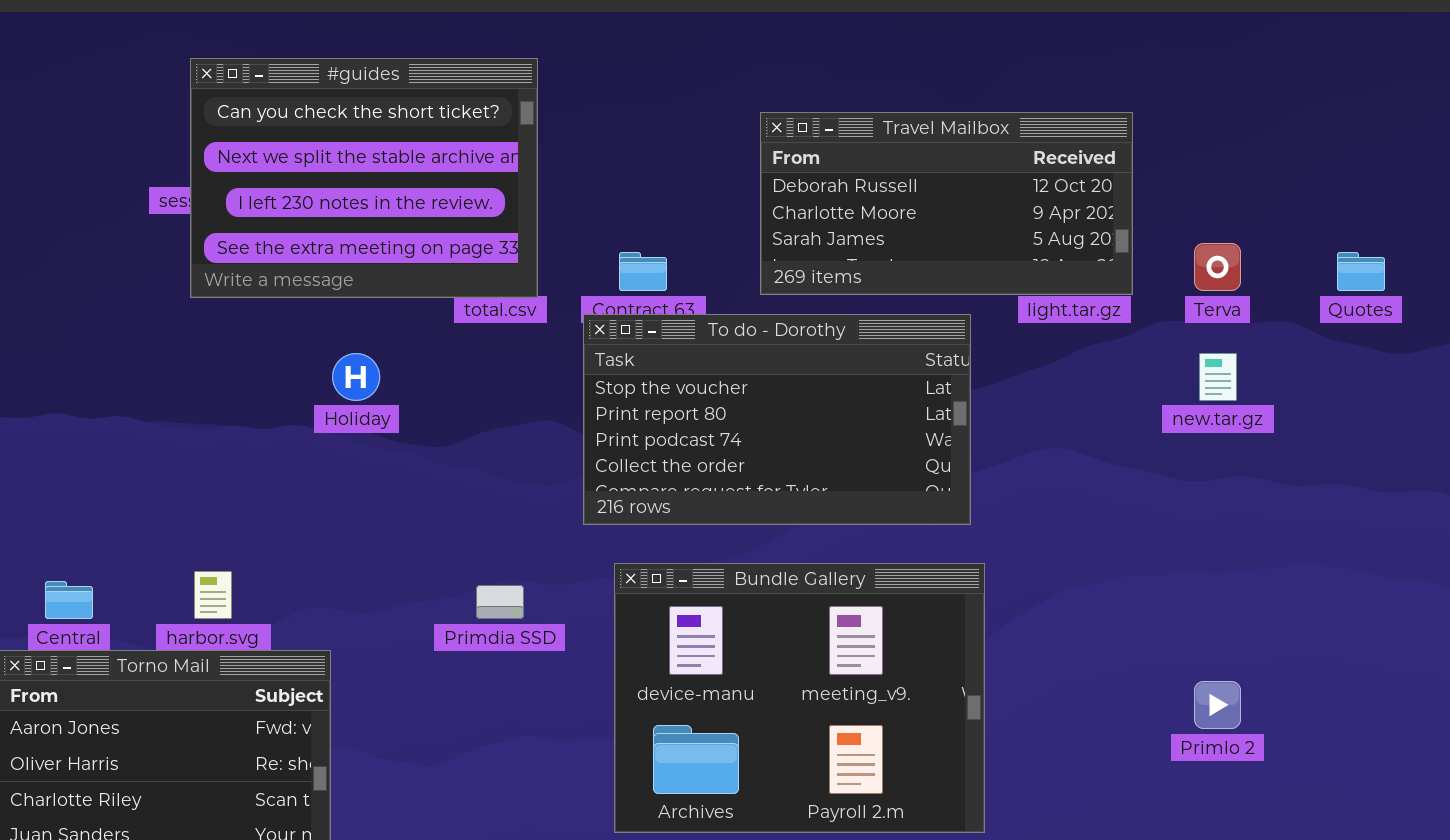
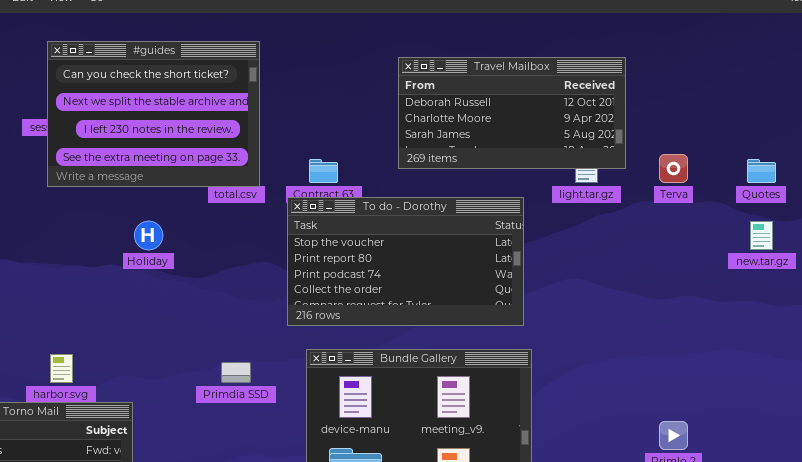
Travel Mailbox: [760,112,1133,295] -> [398,57,626,169], moved
new.tar.gz: [1199,353,1237,401] -> [750,221,773,250], moved

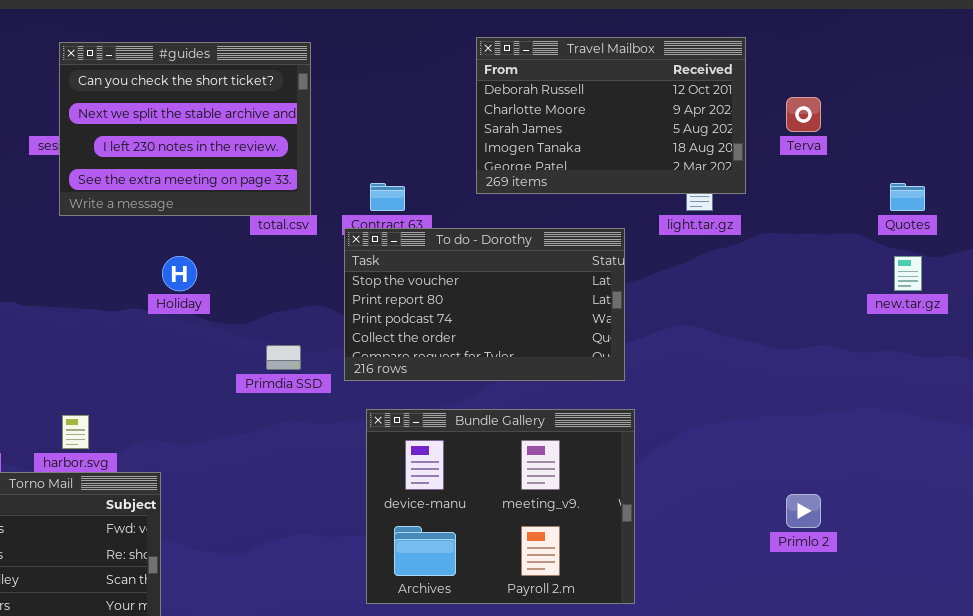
Travel Mailbox: [398,57,626,169] -> [476,37,746,194], resized
Terva: [659,154,688,183] -> [786,97,821,132], moved
Primdia SSD: [221,362,251,383] -> [266,345,301,370], moved

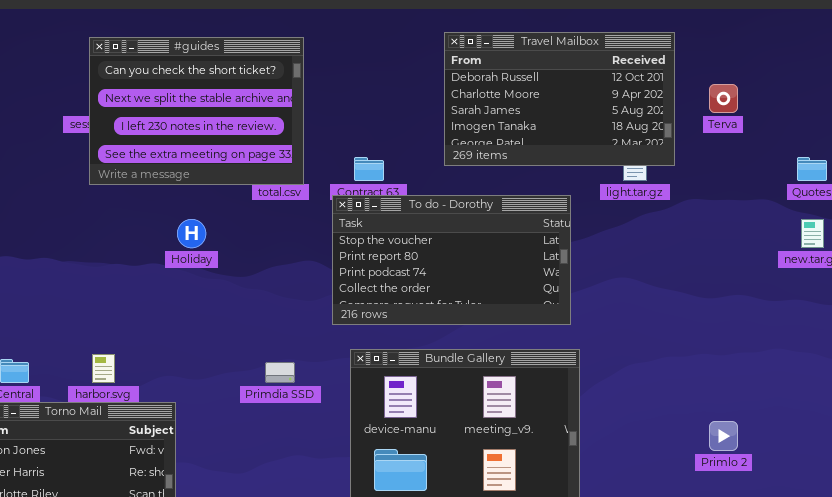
Primdia SSD: [266,345,301,370] -> [265,362,295,383], moved

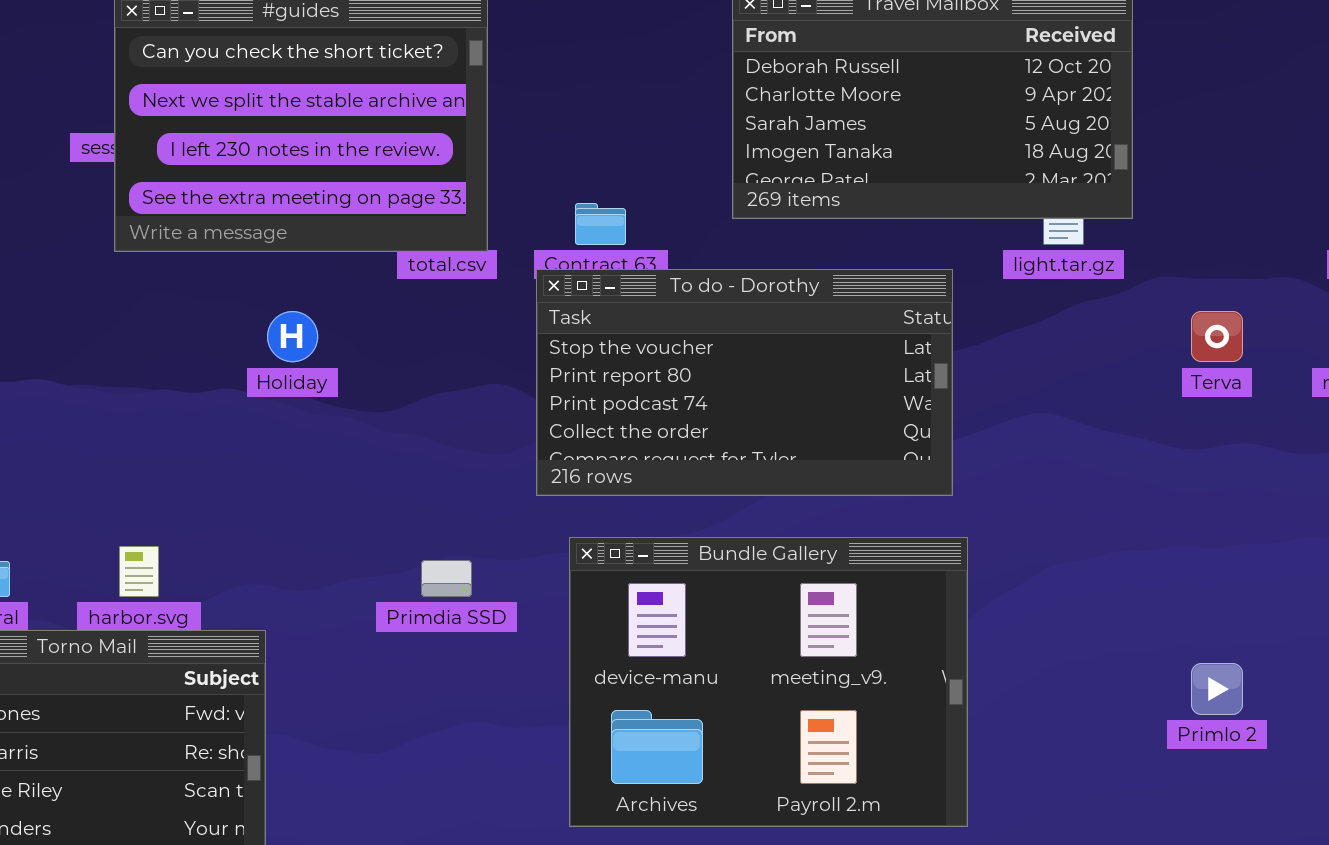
Terva: [709,84,738,113] -> [1191,311,1243,362], moved

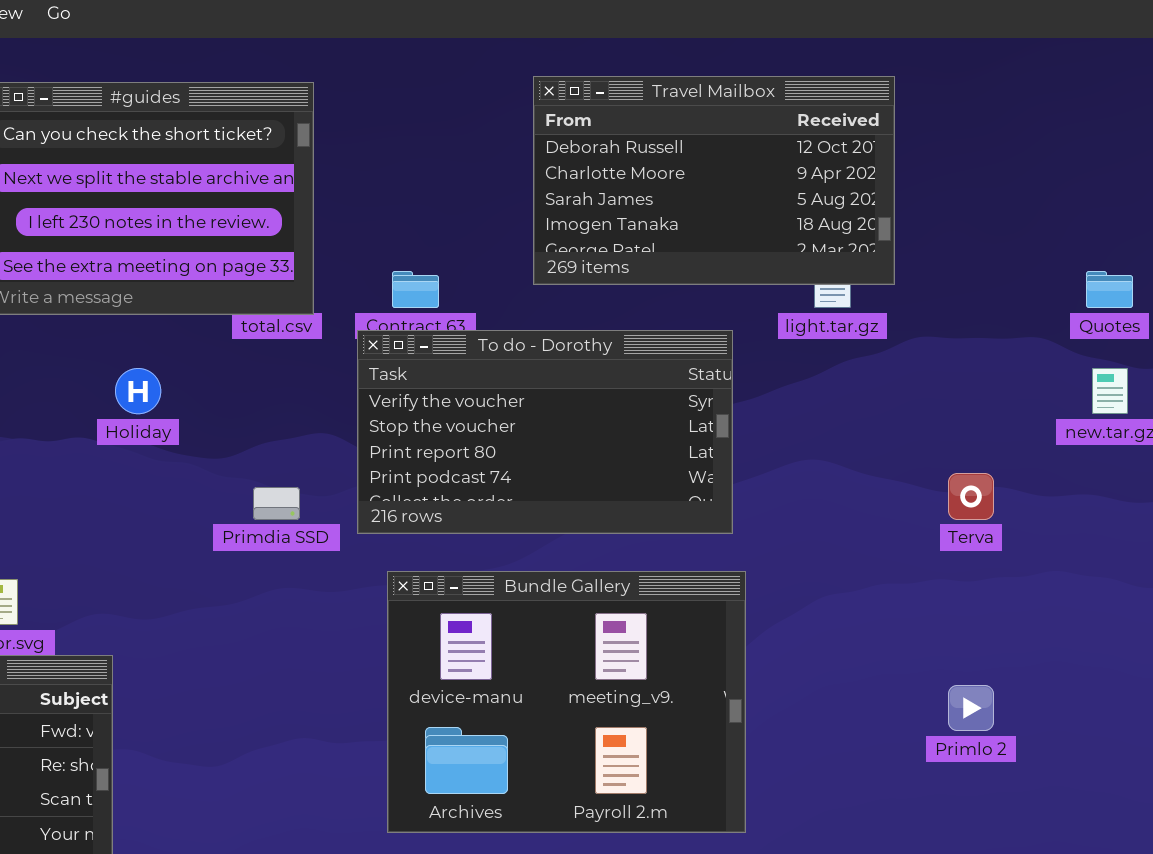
To do - Dorothy: [536,269,953,496] -> [357,330,733,534], scrolled up 1 row
Terva: [1191,311,1243,362] -> [948,473,994,520], moved
Primdia SSD: [421,560,472,597] -> [253,487,300,520], moved

